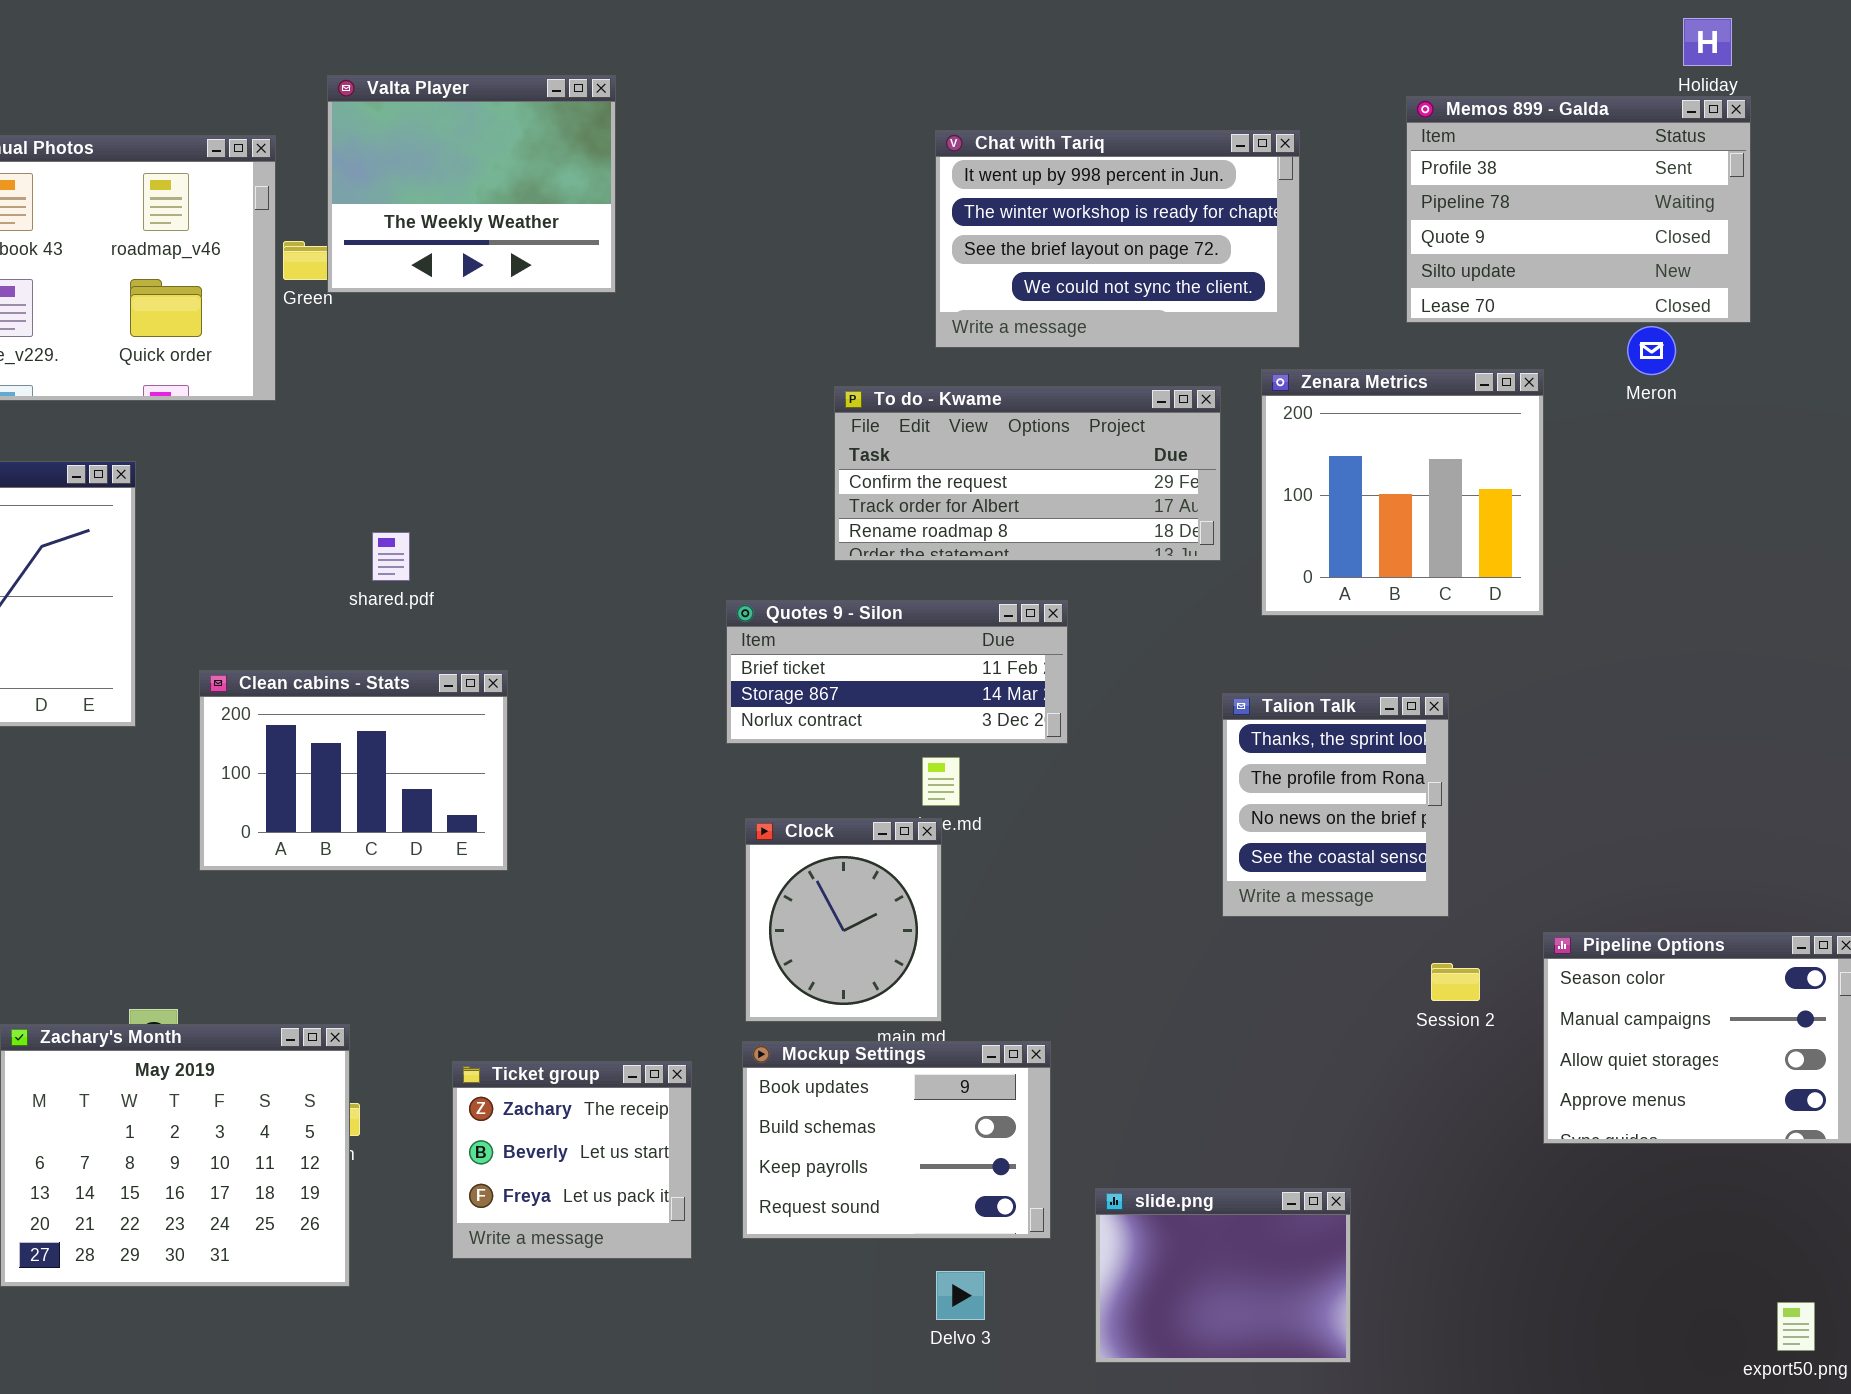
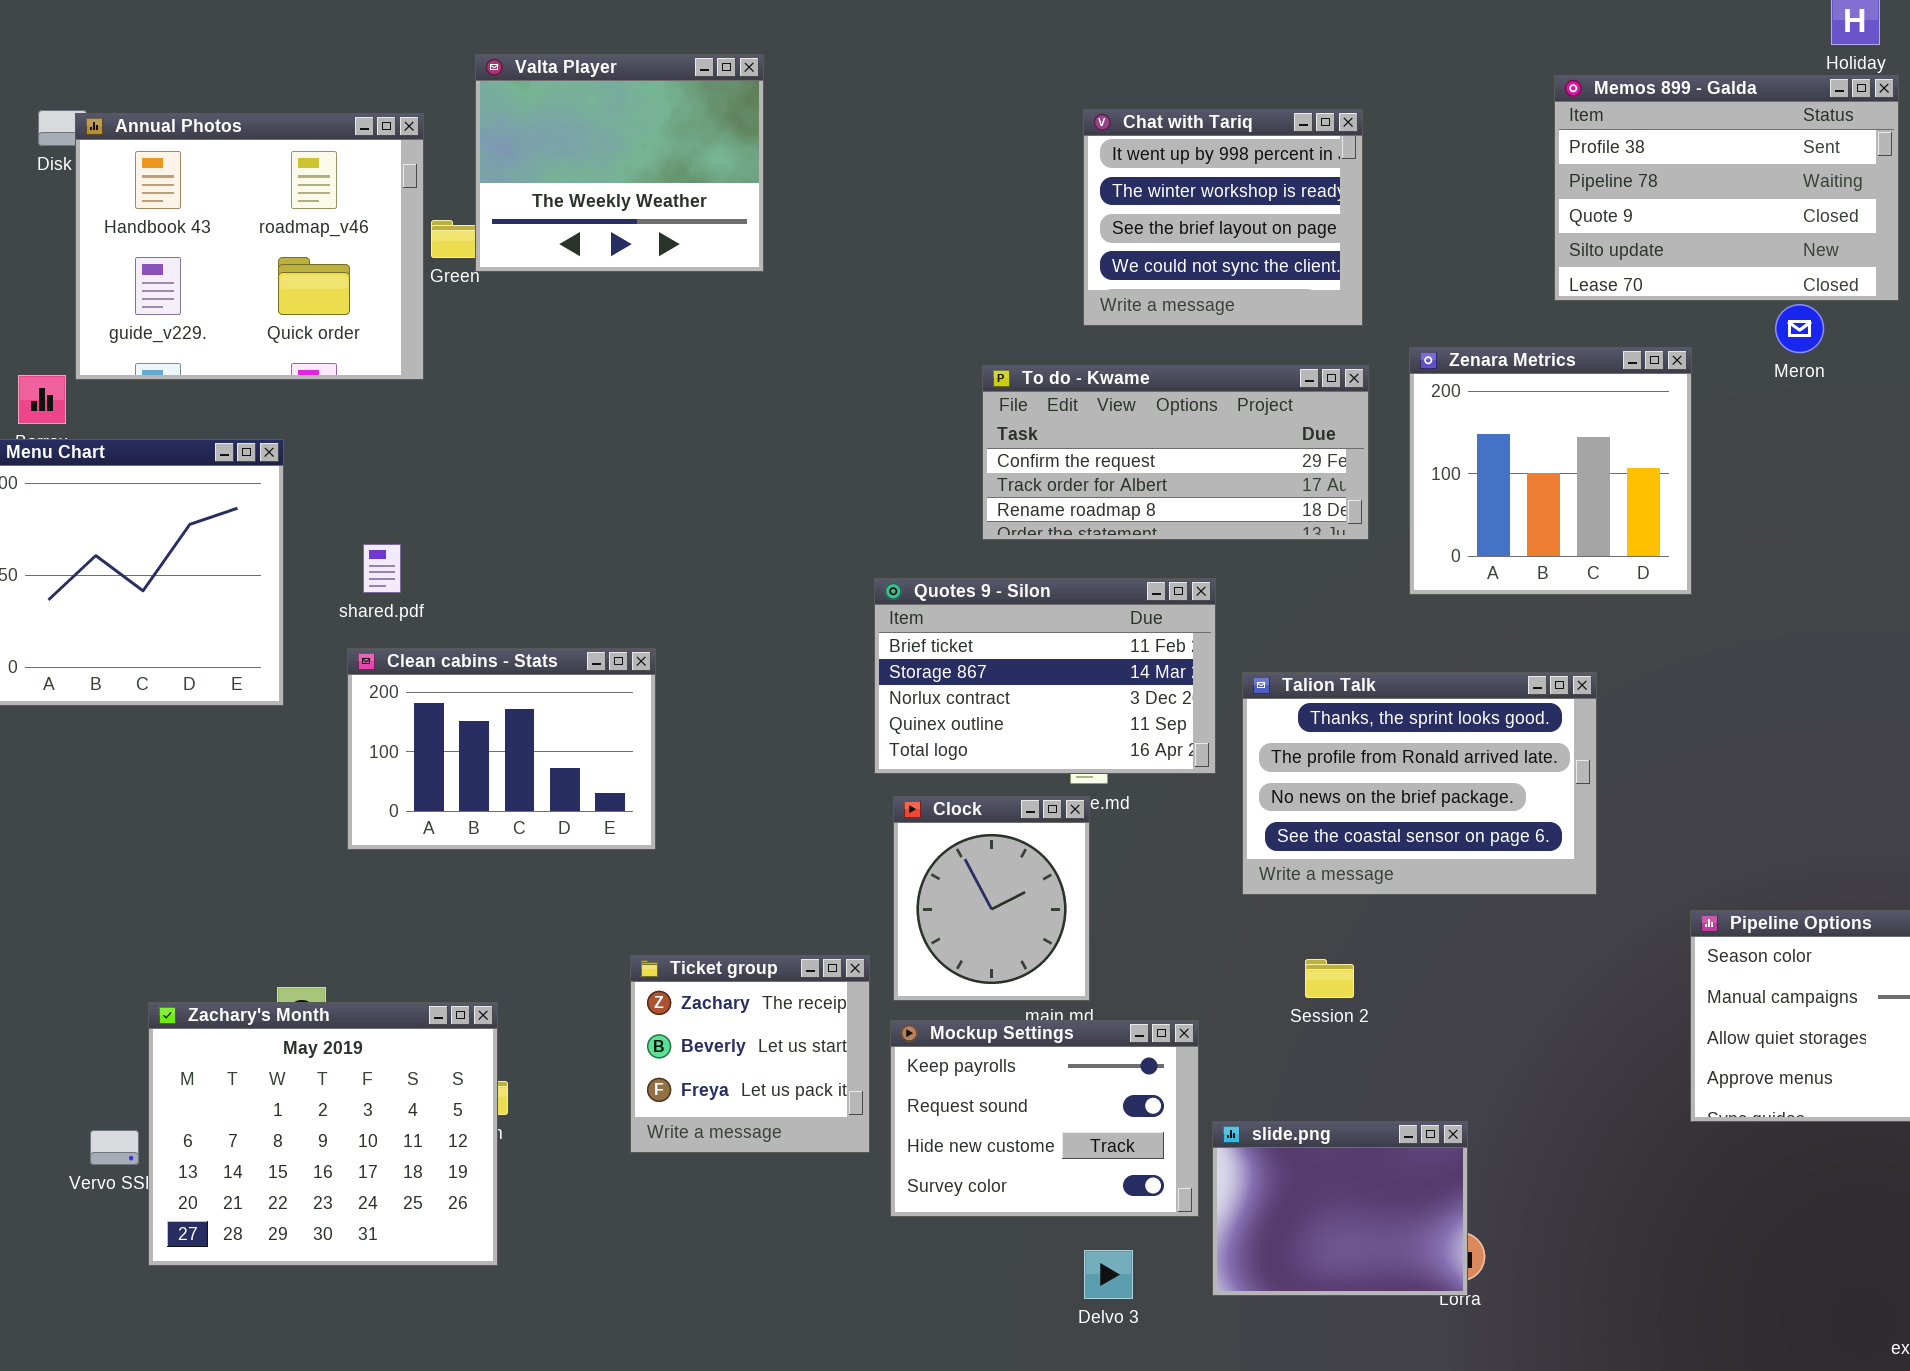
Chat with Tariq: [935,130,1300,348] -> [1083,109,1363,326], resized
shared.pdf: [372,532,410,581] -> [363,544,401,593], moved
Quotes 9 - Silon: [726,600,1068,744] -> [874,578,1216,774], resized
Talion Talk: [1222,693,1449,917] -> [1242,672,1597,895], resized
Session 2: [1431,963,1480,1001] -> [1305,959,1354,998], moved
Mockup Settings: [742,1041,1051,1239] -> [890,1020,1199,1217], scrolled down 2 rows
Ticket group: [452,1061,692,1259] -> [630,955,870,1153], moved
slide.png: [1095,1188,1351,1363] -> [1212,1121,1468,1296], moved

